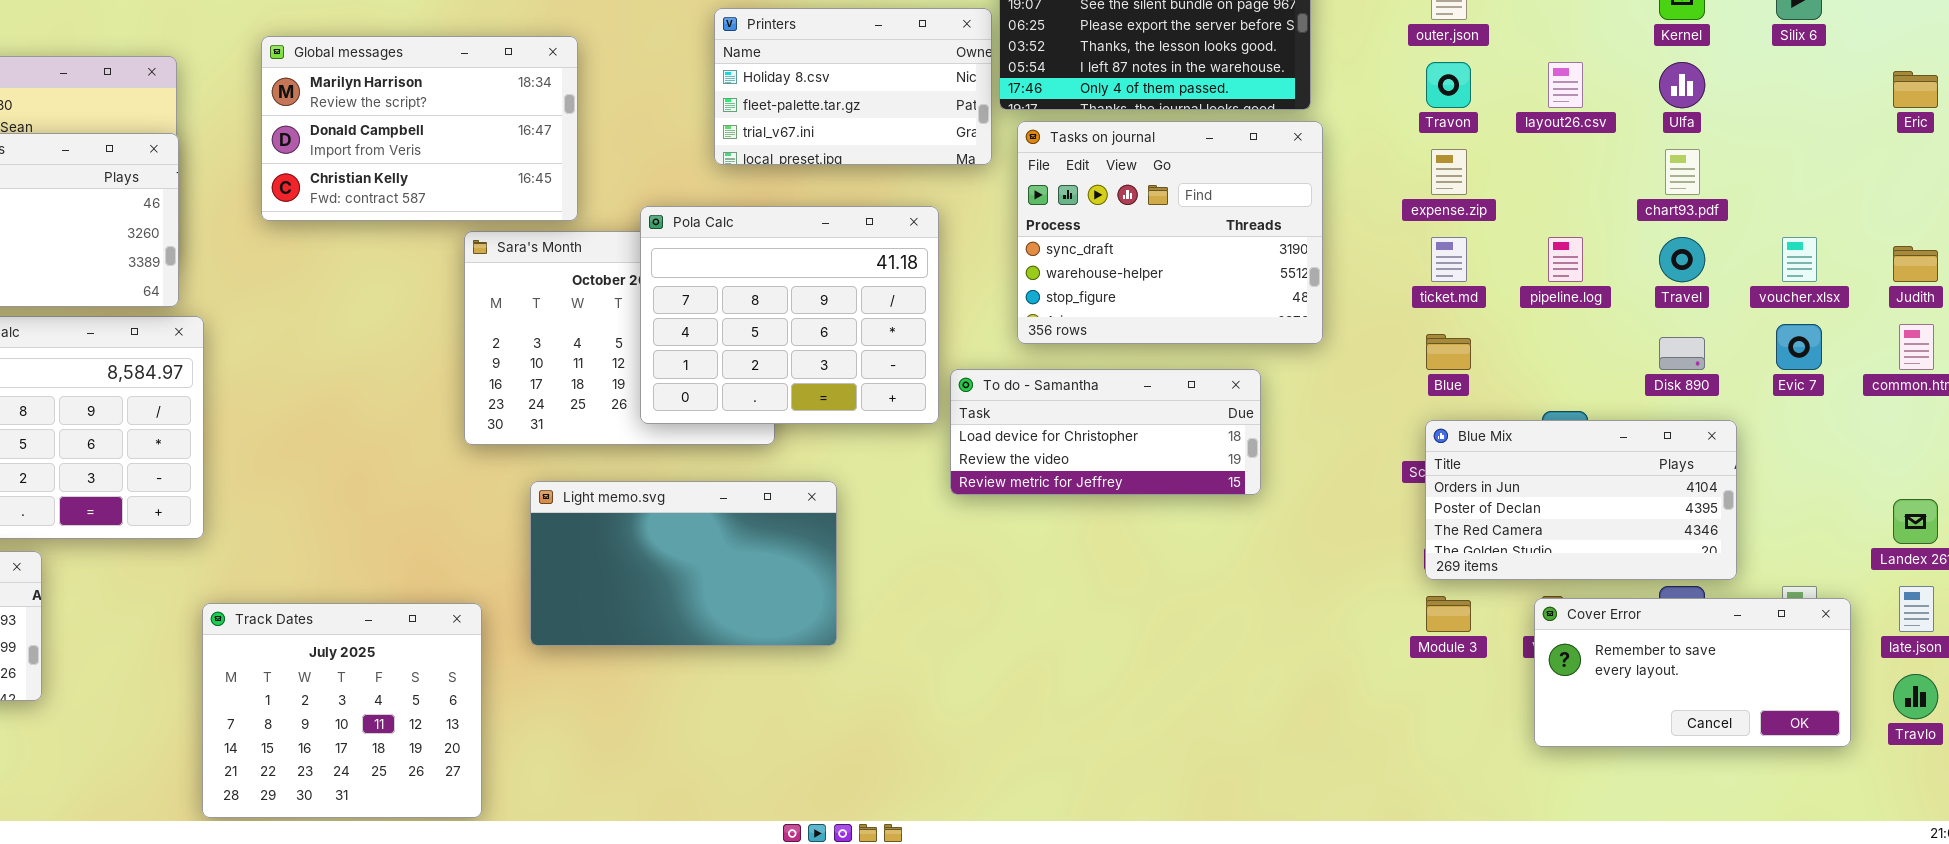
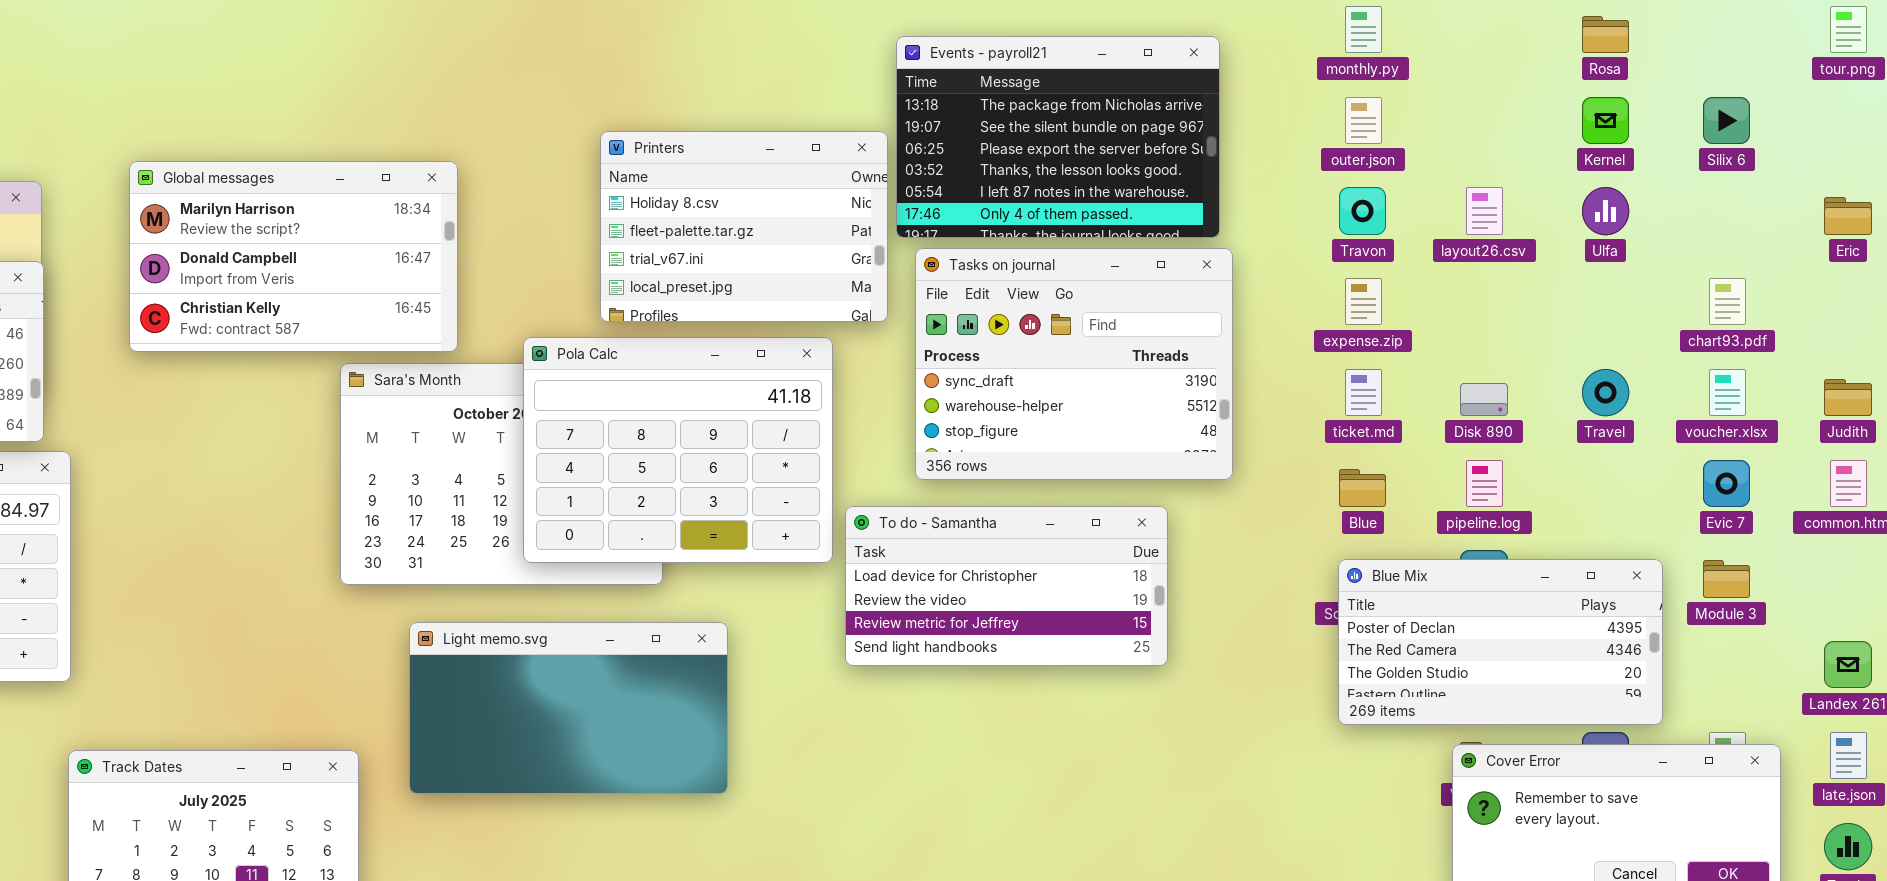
Printers: [714,8,992,165] -> [600,131,888,322], resized
chart93.pdf: [1665,149,1700,195] -> [1709,278,1746,325], moved
pipeline.log: [1548,237,1583,282] -> [1466,460,1503,507], moved
Disk 890: [1659,337,1705,370] -> [1460,383,1508,416], moved
To do - Samantha: [950,369,1261,495] -> [845,506,1168,666], resized
Blue Mix: [1425,420,1737,580] -> [1338,559,1663,725], scrolled down 1 row
Module 3: [1426,596,1471,632] -> [1703,560,1750,598], moved

